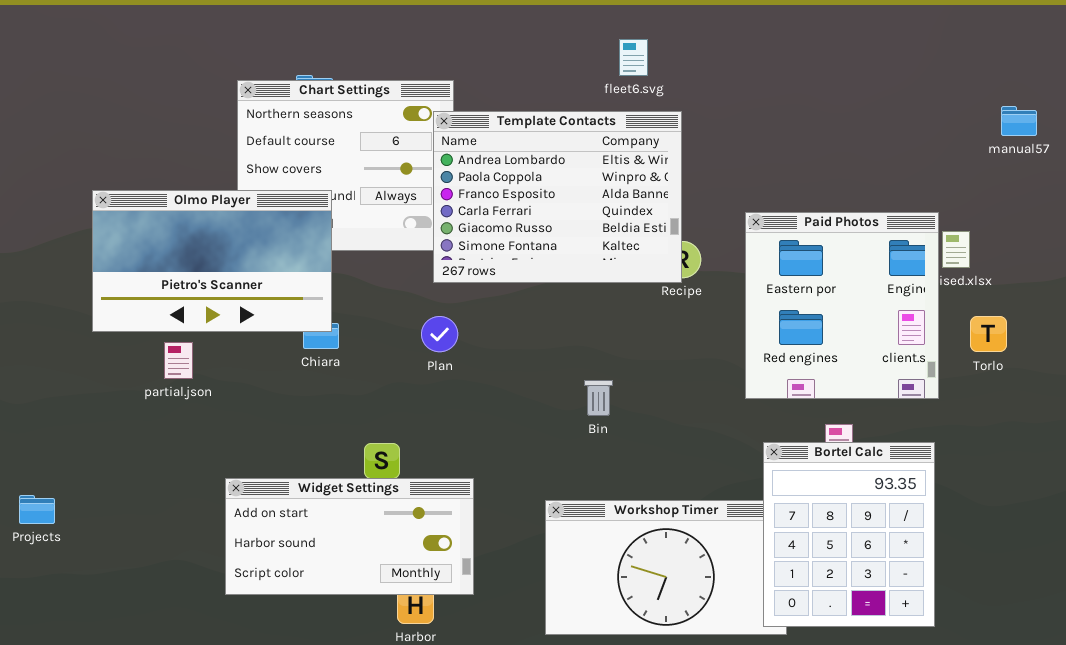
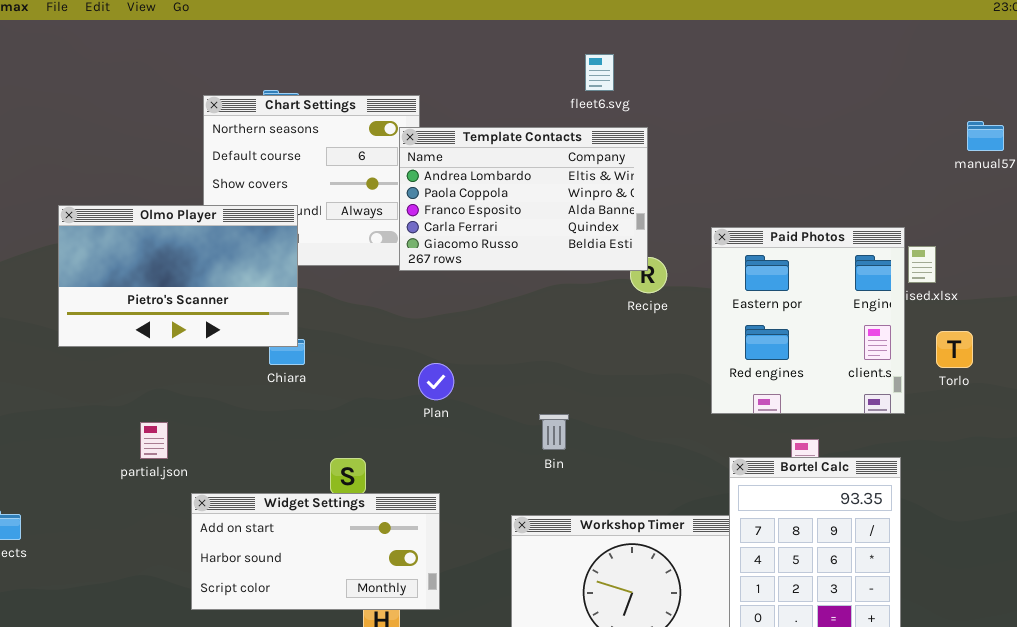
Template Contacts: [433,111,682,283] -> [399,127,648,271], resized
Plan: [421,316,458,352] -> [418,363,454,400], moved
partial.json: [164,342,193,379] -> [140,422,168,459], moved
Bin: [584,380,613,416] -> [539,414,569,450], moved

